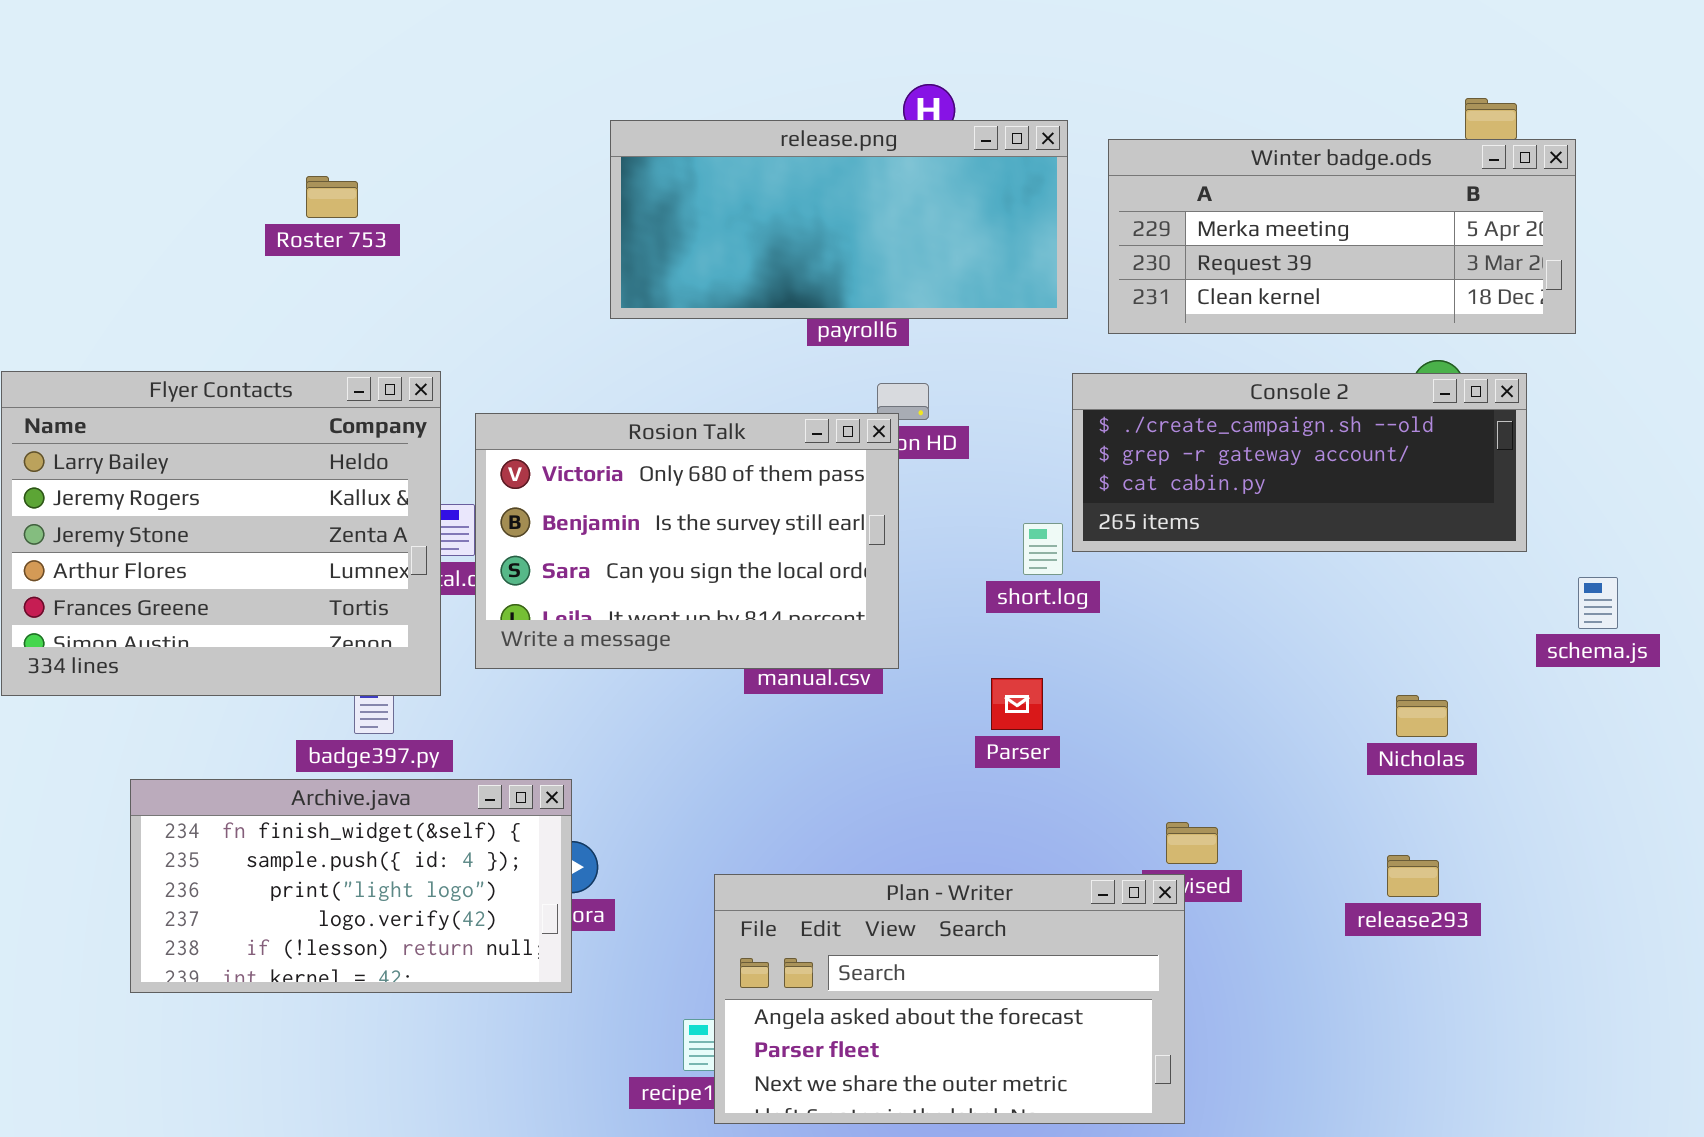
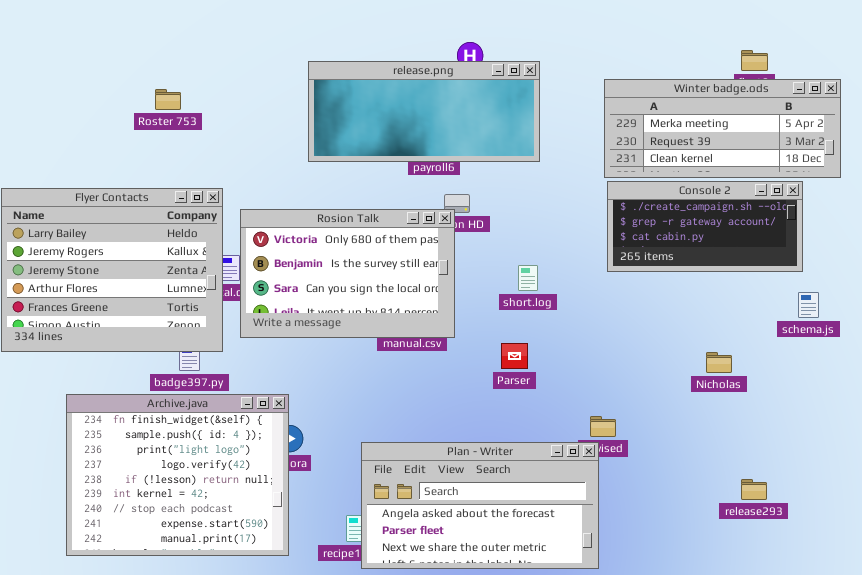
Winter badge.ods: [1108,139,1576,334] -> [604,79,841,178], moved
Console 2: [1072,373,1527,552] -> [607,181,803,272], moved, resized
Archive.java: [130,779,572,993] -> [66,394,289,556], resized
release293: [1387,855,1439,897] -> [741,479,767,500], moved

